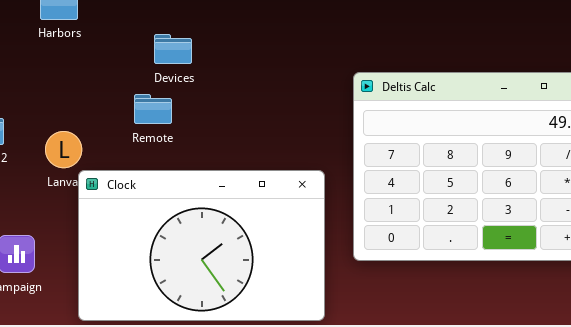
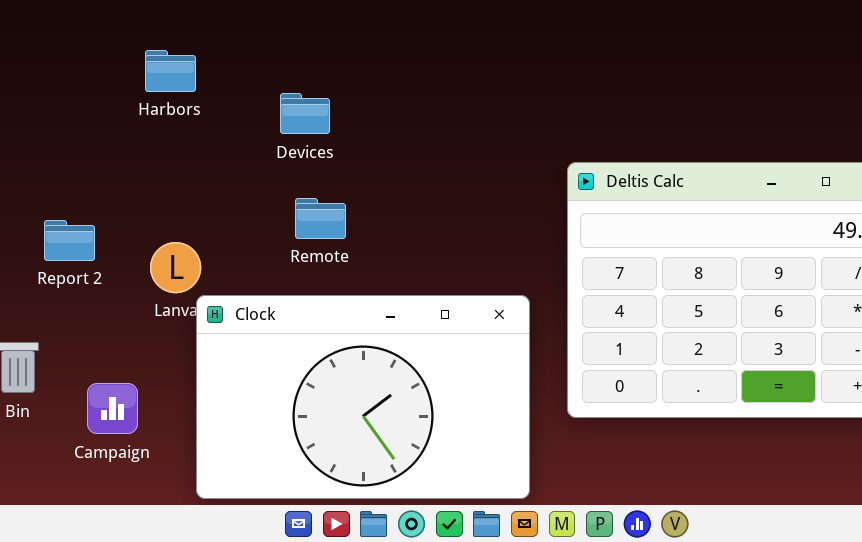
Devices: [154,34,192,64] -> [280,93,330,134], moved
Remote: [134,94,172,124] -> [295,198,346,239], moved

